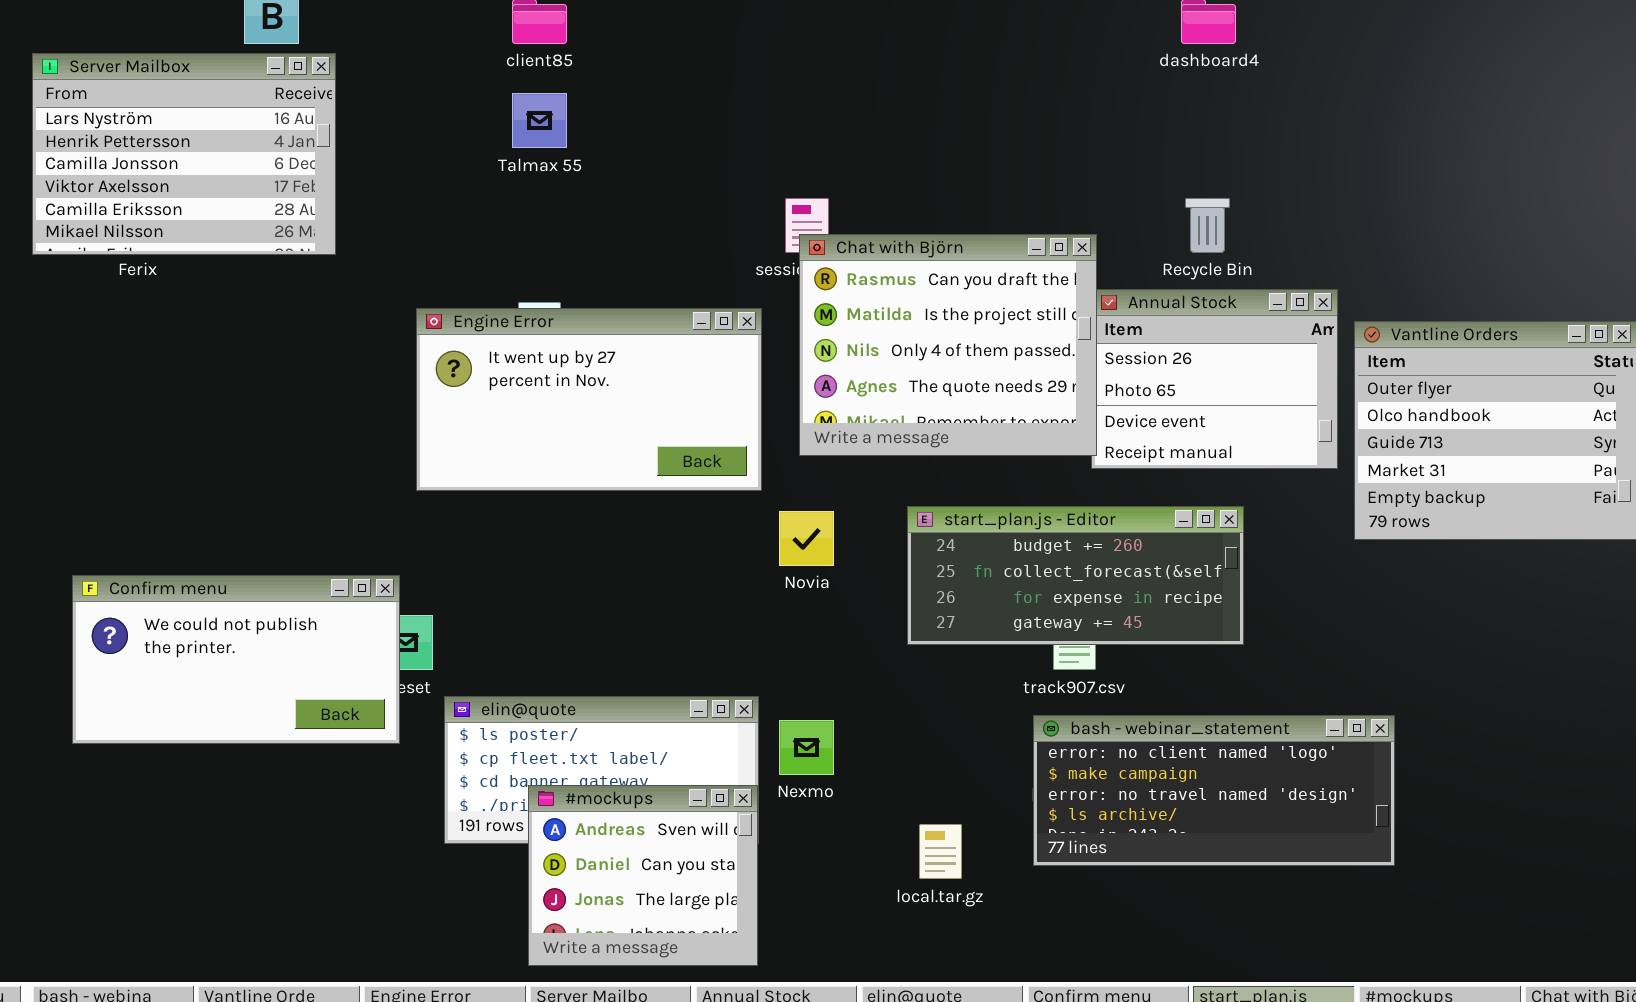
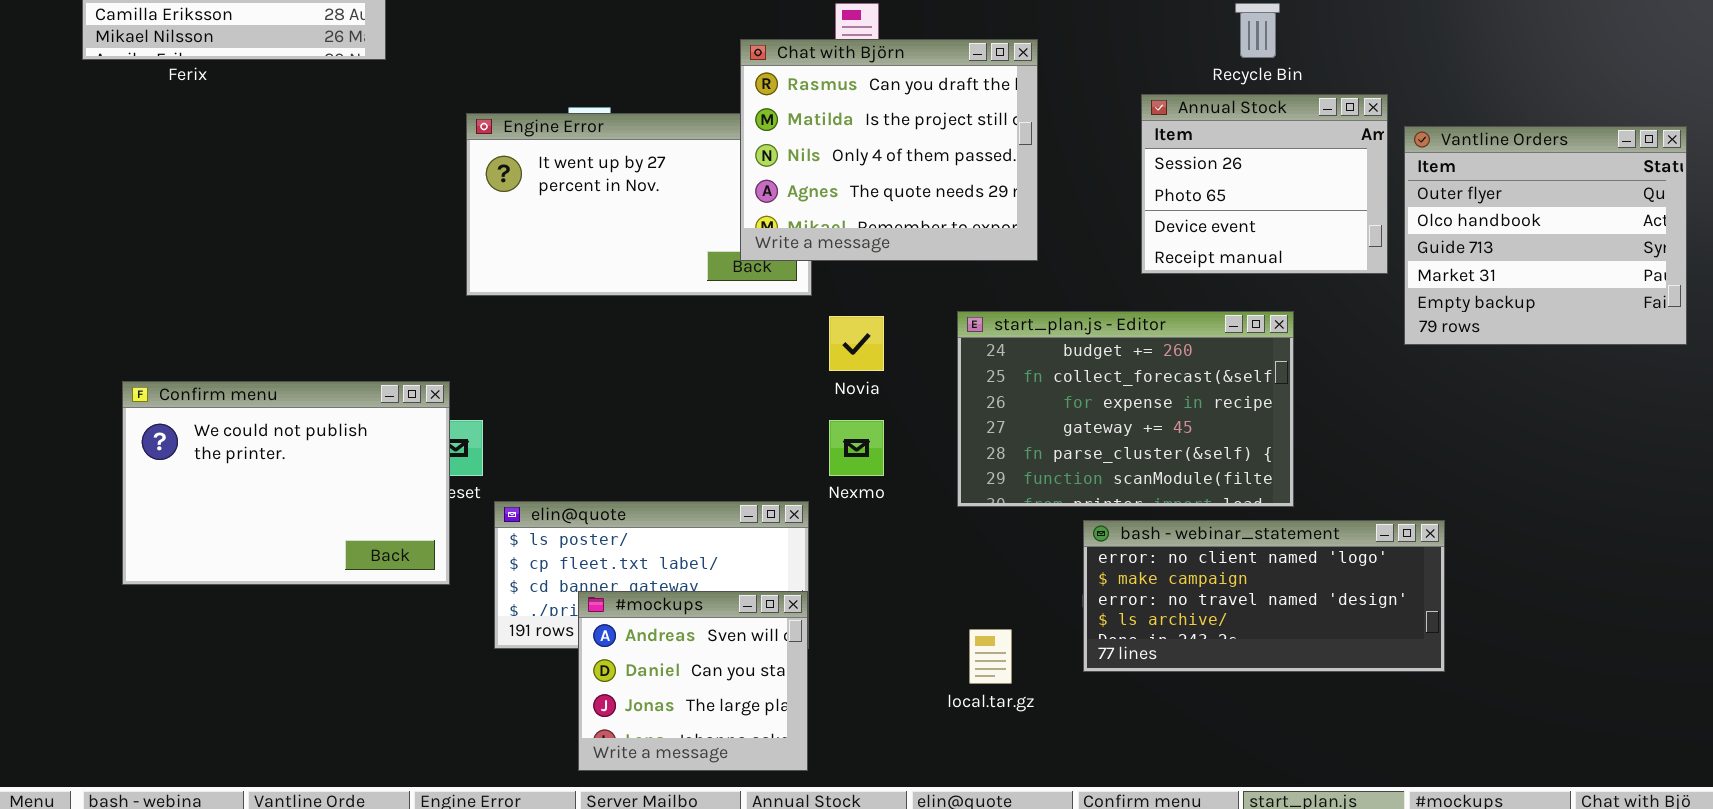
Chat with Björn: [799,234,1097,456] -> [740,39,1038,261], moved
start_plan.js - Editor: [907,506,1244,645] -> [957,311,1294,507], resized
Confirm menu: [72,575,400,744] -> [122,381,450,585], resized
Nexmo: [779,720,834,775] -> [829,420,884,476], moved

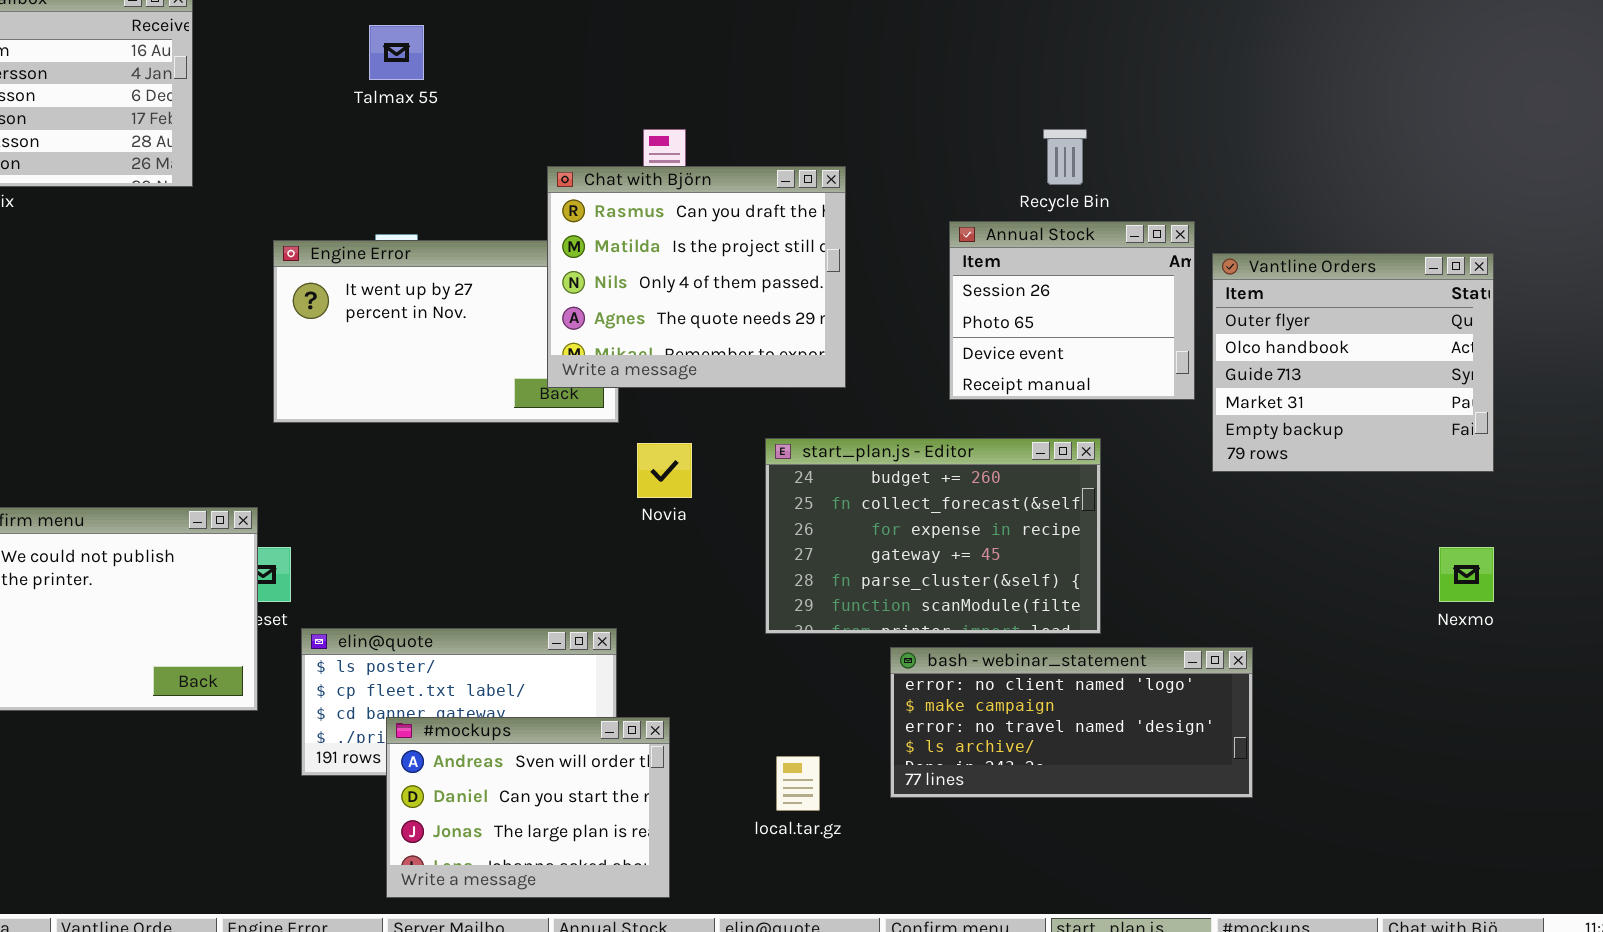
Nexmo: [829,420,884,476] -> [1439,547,1494,602], moved
#mockups: [578,591,808,771] -> [386,717,670,898], resized

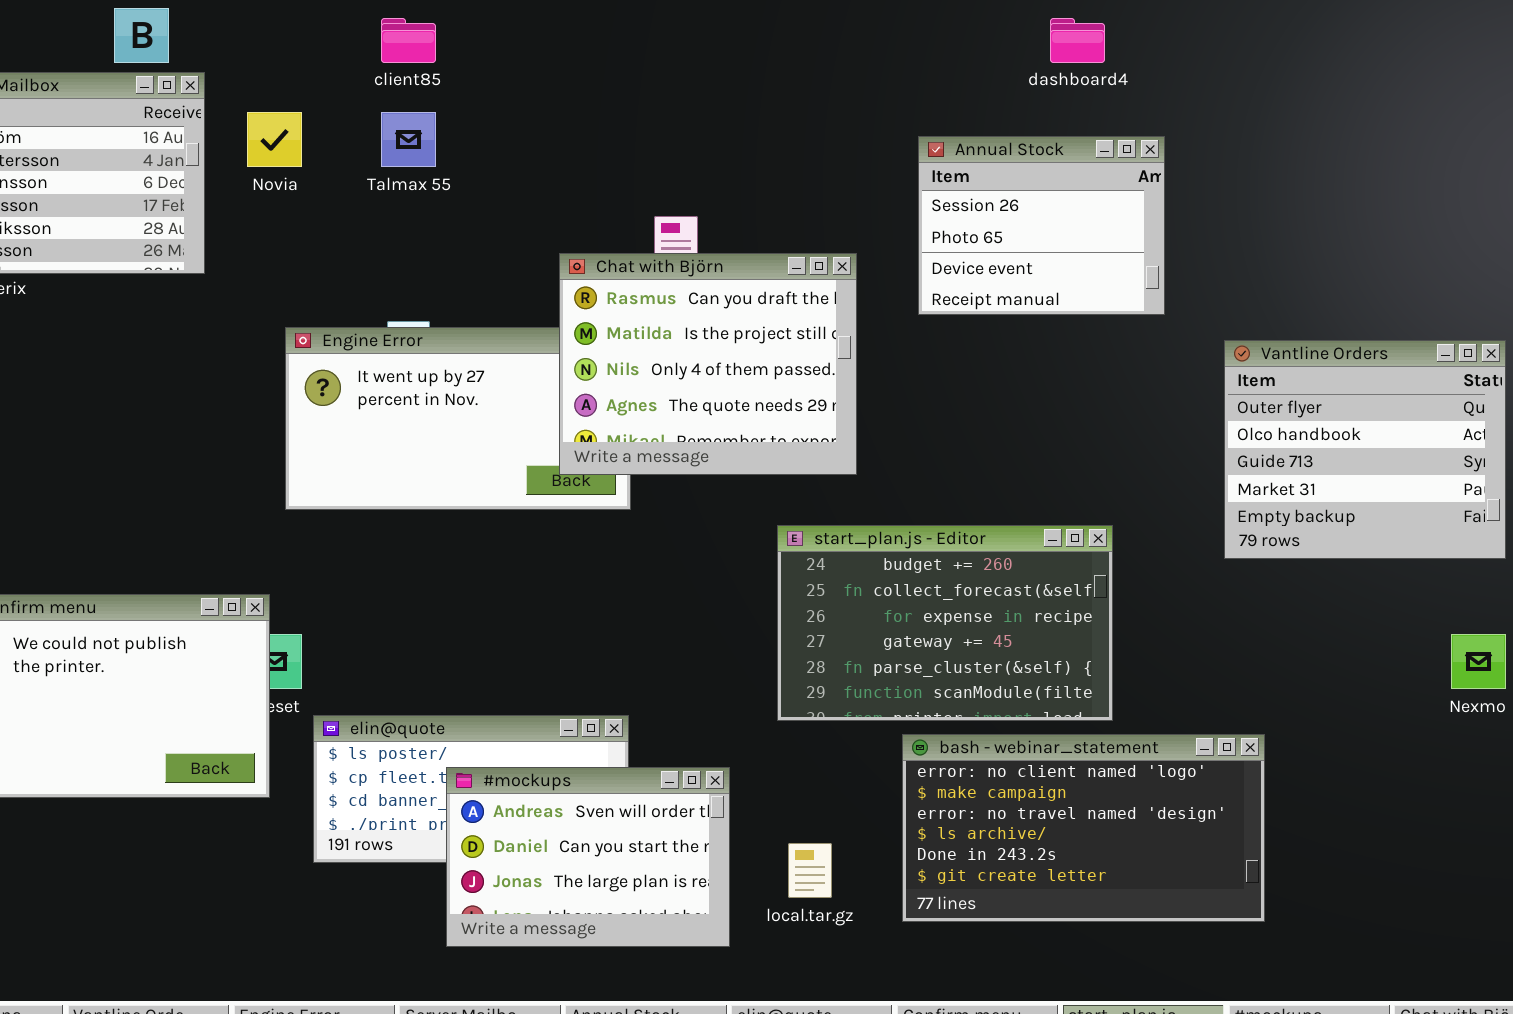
Annual Stock: [949,221,1195,400] -> [918,136,1165,315], moved
Novia: [637,443,692,498] -> [247,112,302,167], moved
bash - webinar_statement: [890,647,1253,798] -> [902,734,1265,922], resized
#mockups: [386,717,670,898] -> [446,767,730,947], moved

